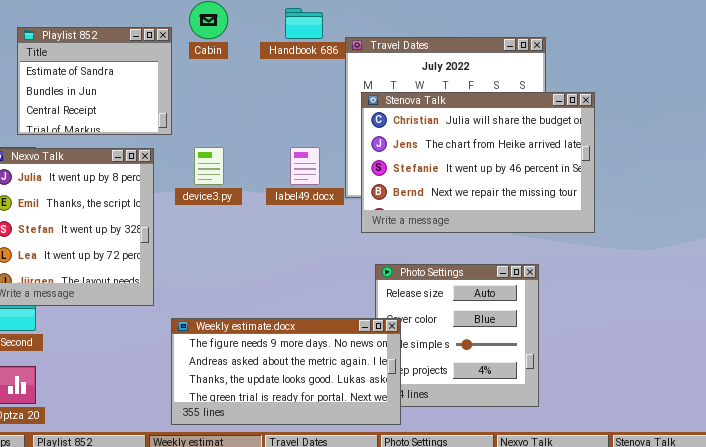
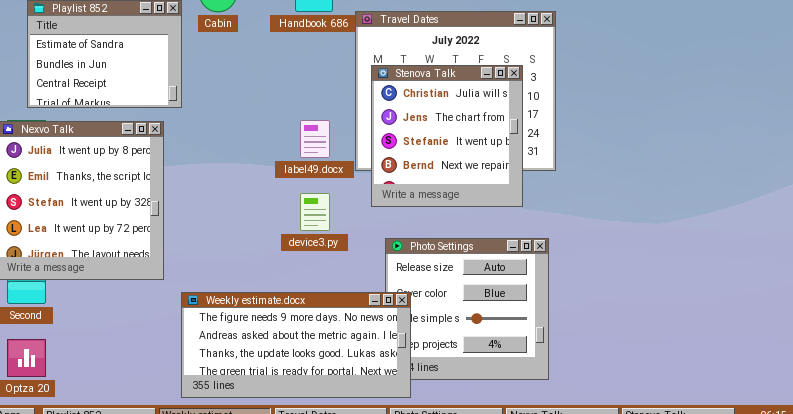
Stenova Talk: [361,92,595,233] -> [371,65,523,207], resized
device3.py: [194,147,224,185] -> [300,193,330,231], moved

